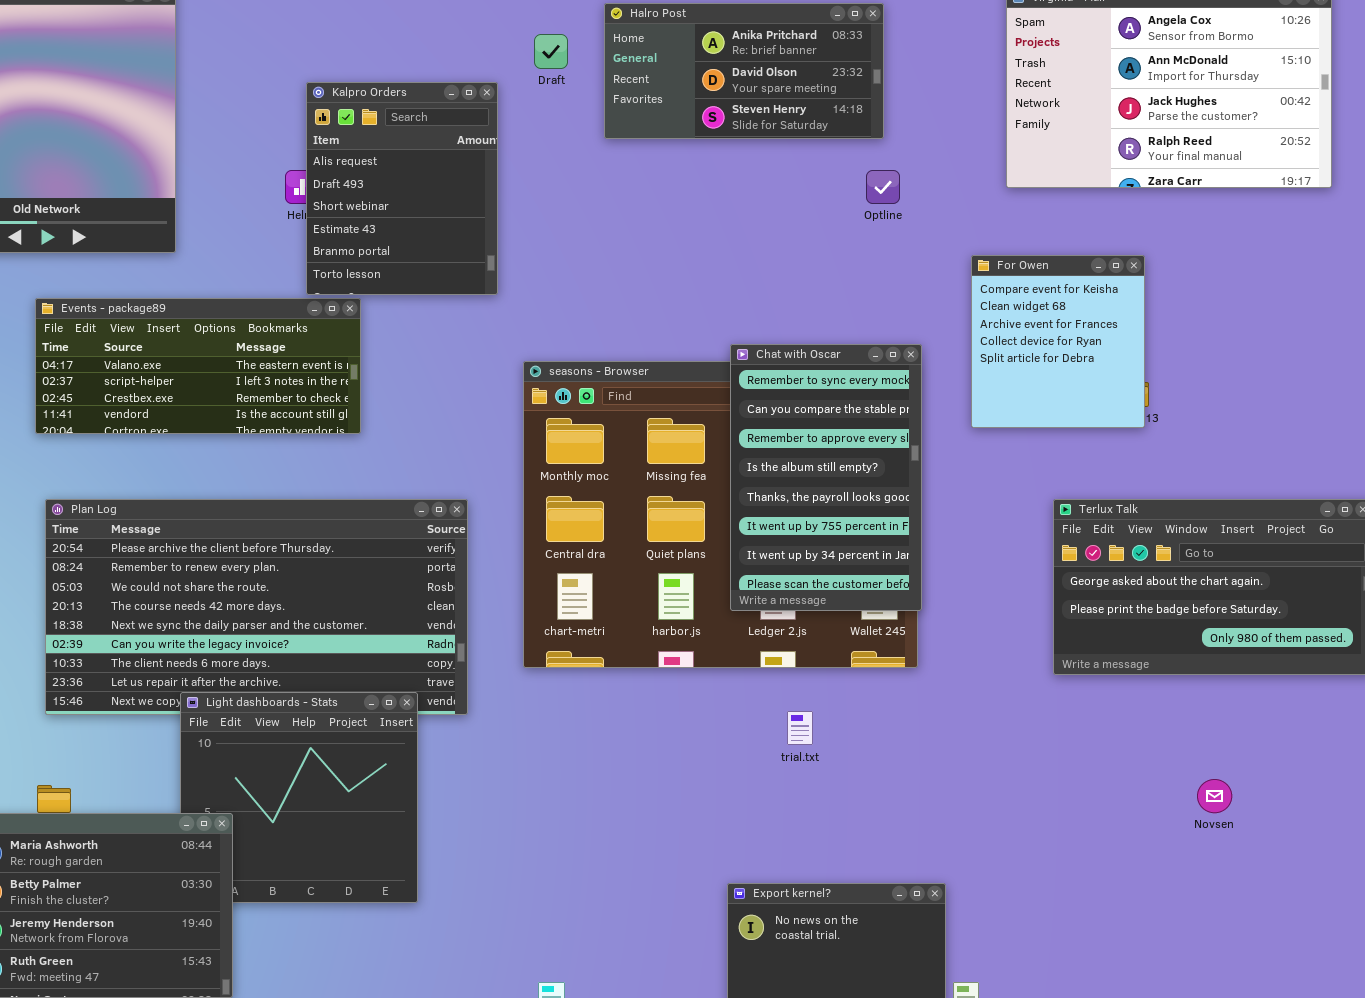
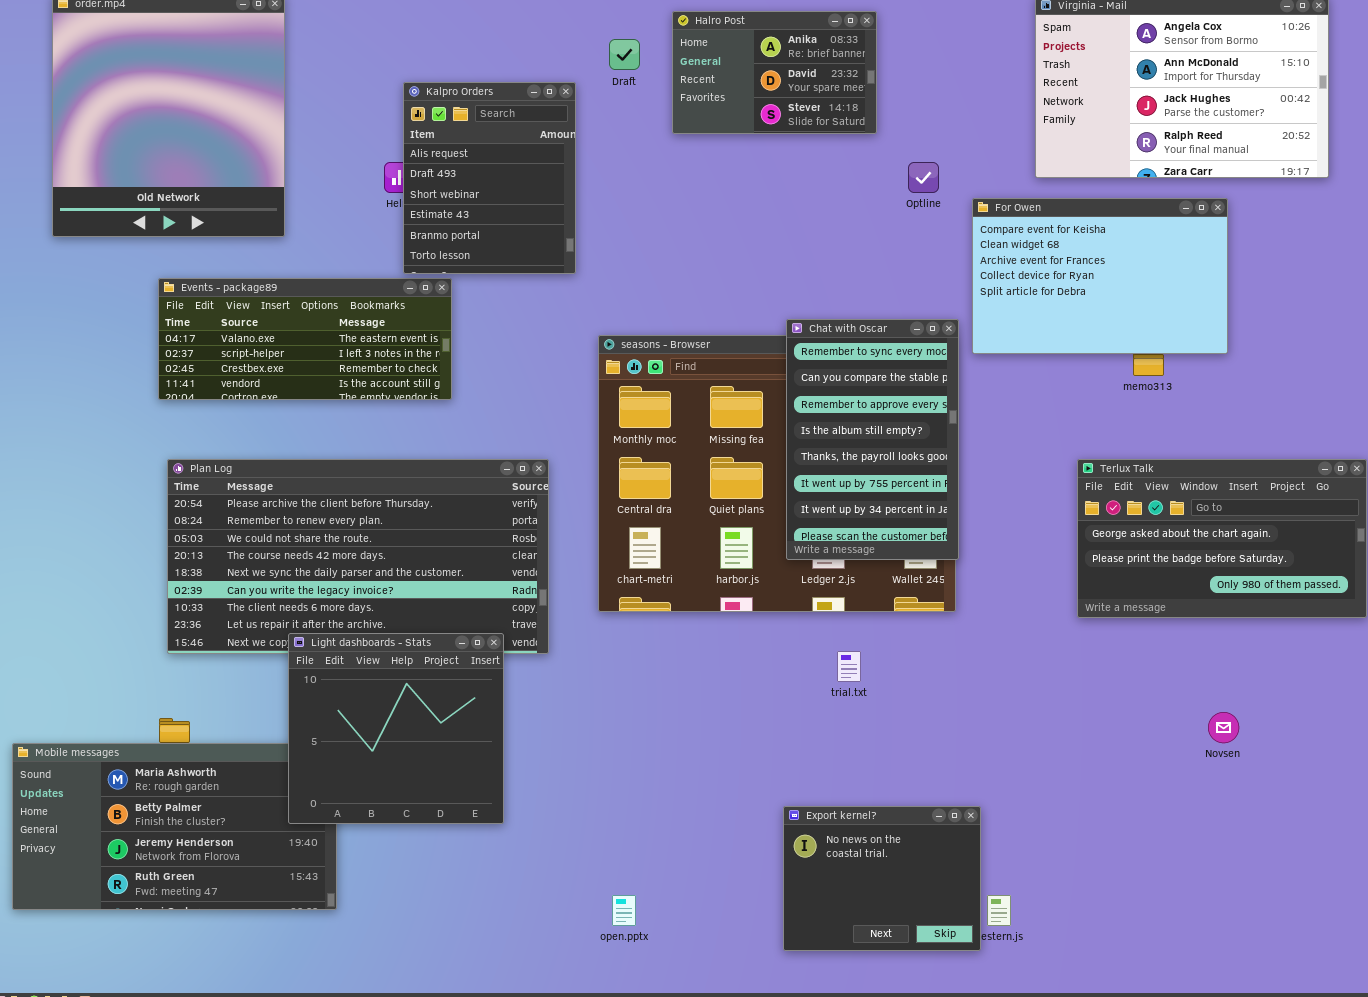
Halro Post: [604,3,884,139] -> [672,11,877,134], resized
For Owen: [971,255,1145,428] -> [972,198,1228,354], moved, resized
Light dashboards - Stats: [180,692,418,903] -> [288,633,504,824], raised

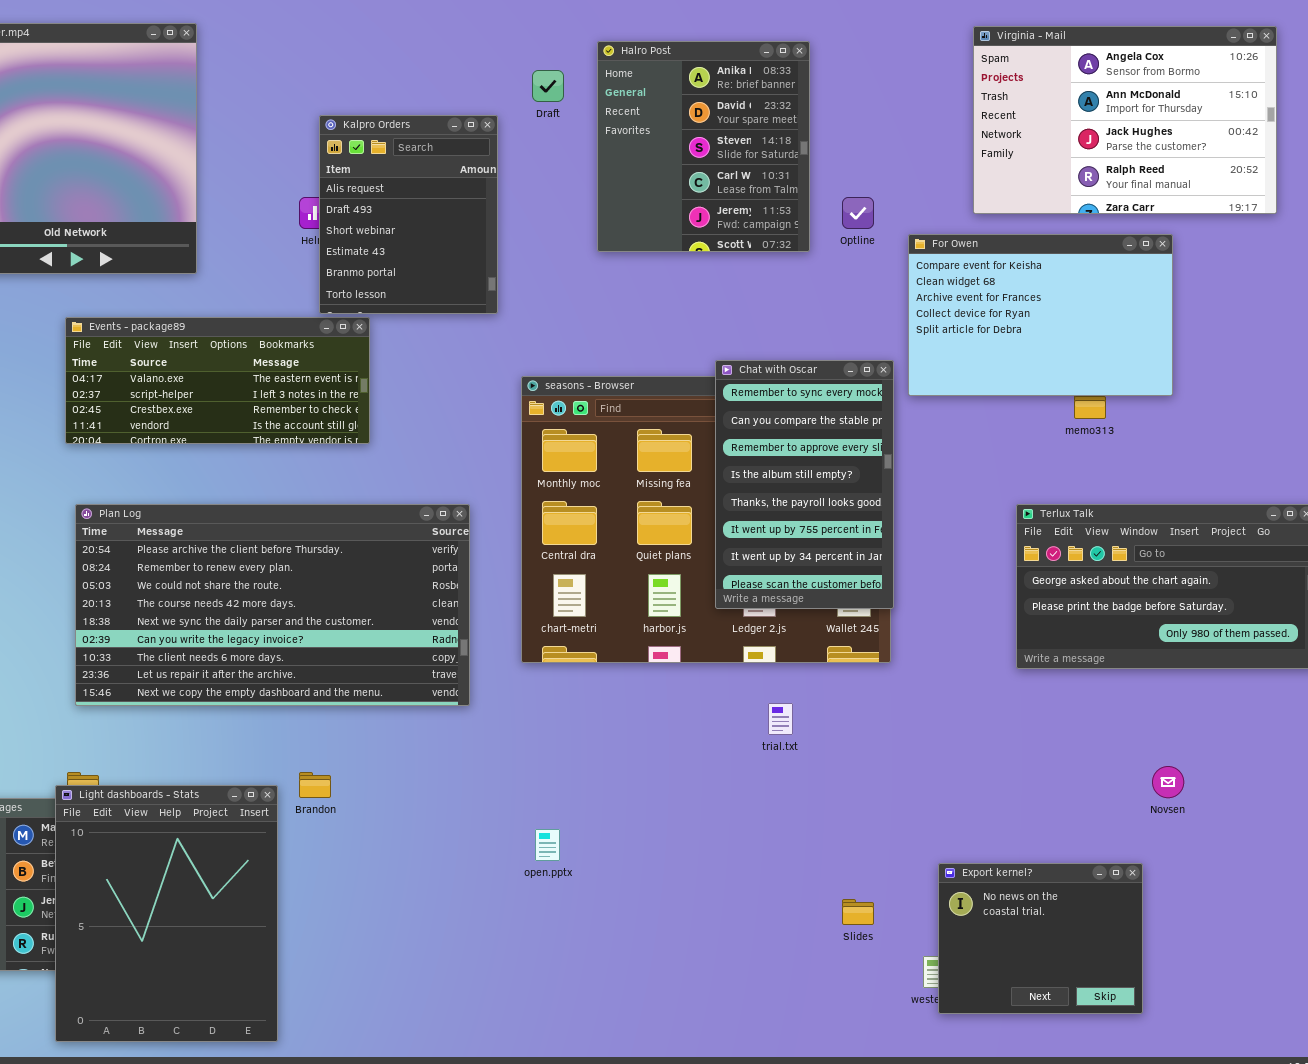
Halro Post: [672,11,877,134] -> [597,41,810,252], resized
Light dashboards - Stats: [288,633,504,824] -> [55,785,278,1042], moved, resized
Export kernel?: [783,806,981,951] -> [938,863,1143,1014], moved
open.pptx: [612,895,636,926] -> [535,829,560,861], moved

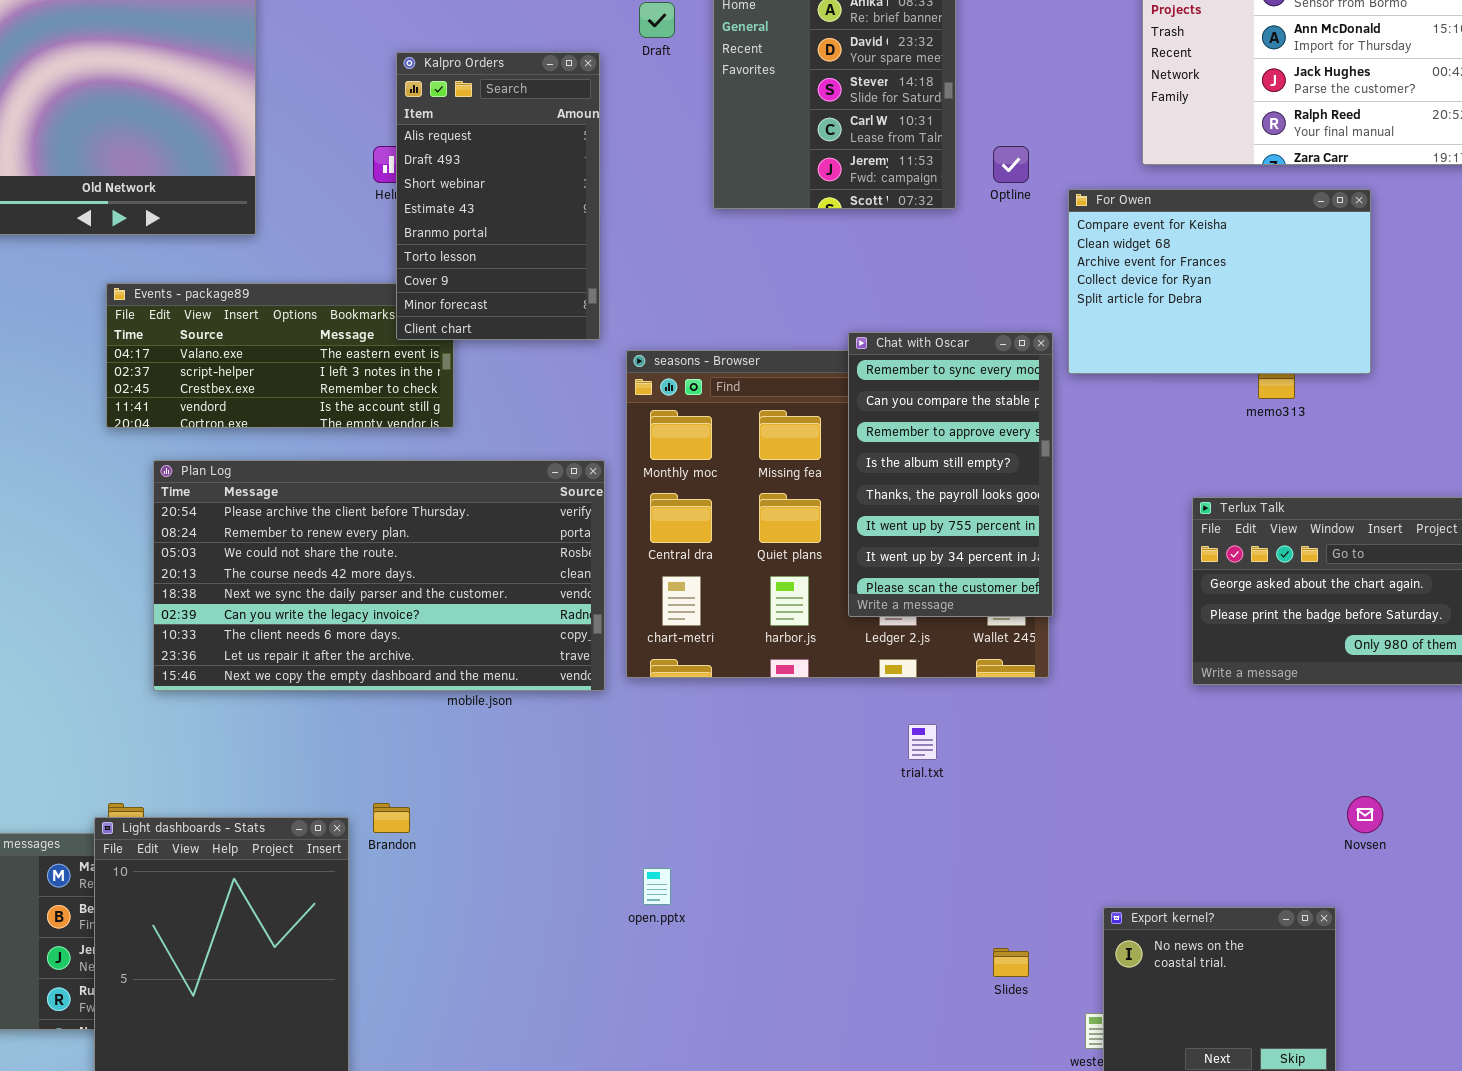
Kalpro Orders: [319,115,498,314] -> [396,52,600,340], resized
Plan Log: [75,504,470,706] -> [153,460,605,691], moved

